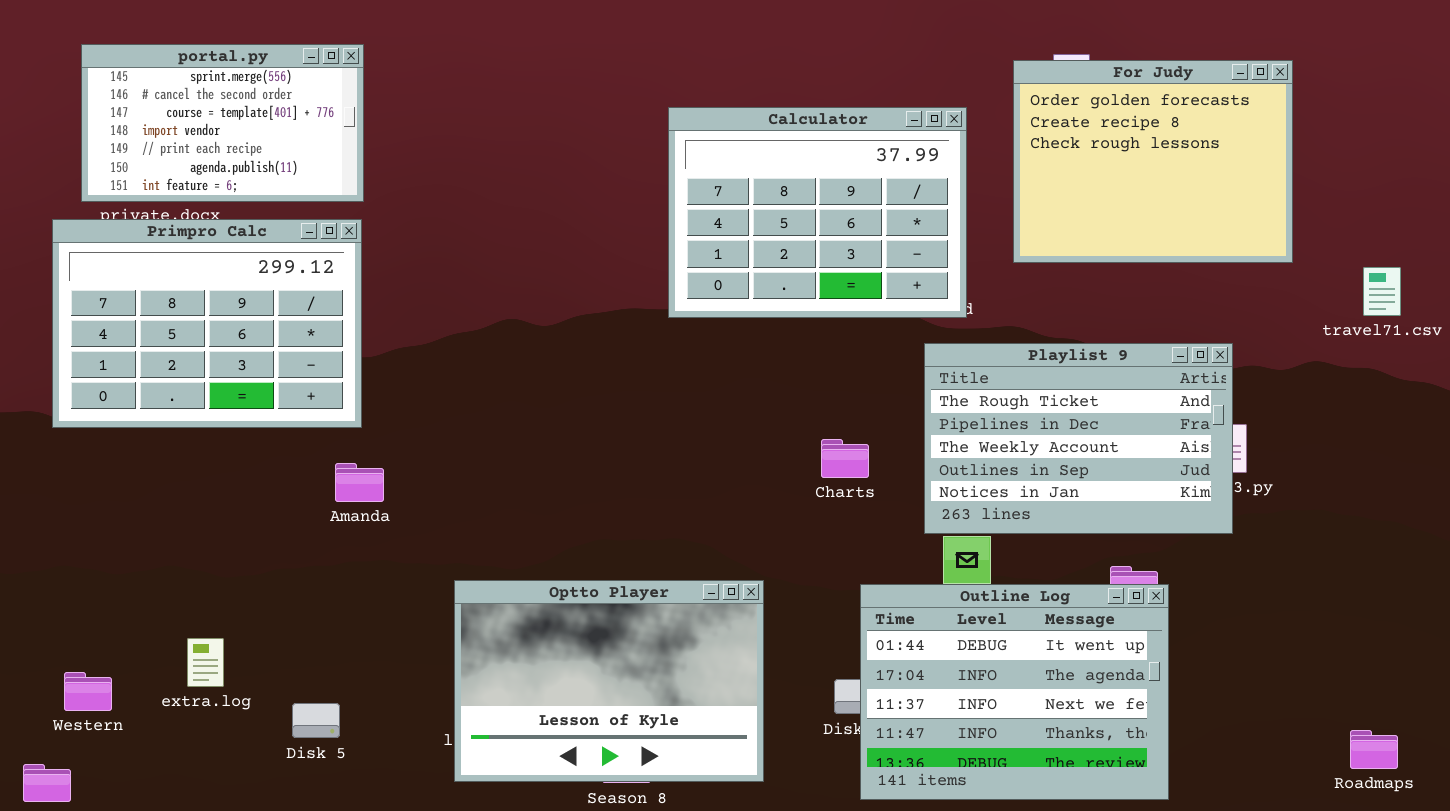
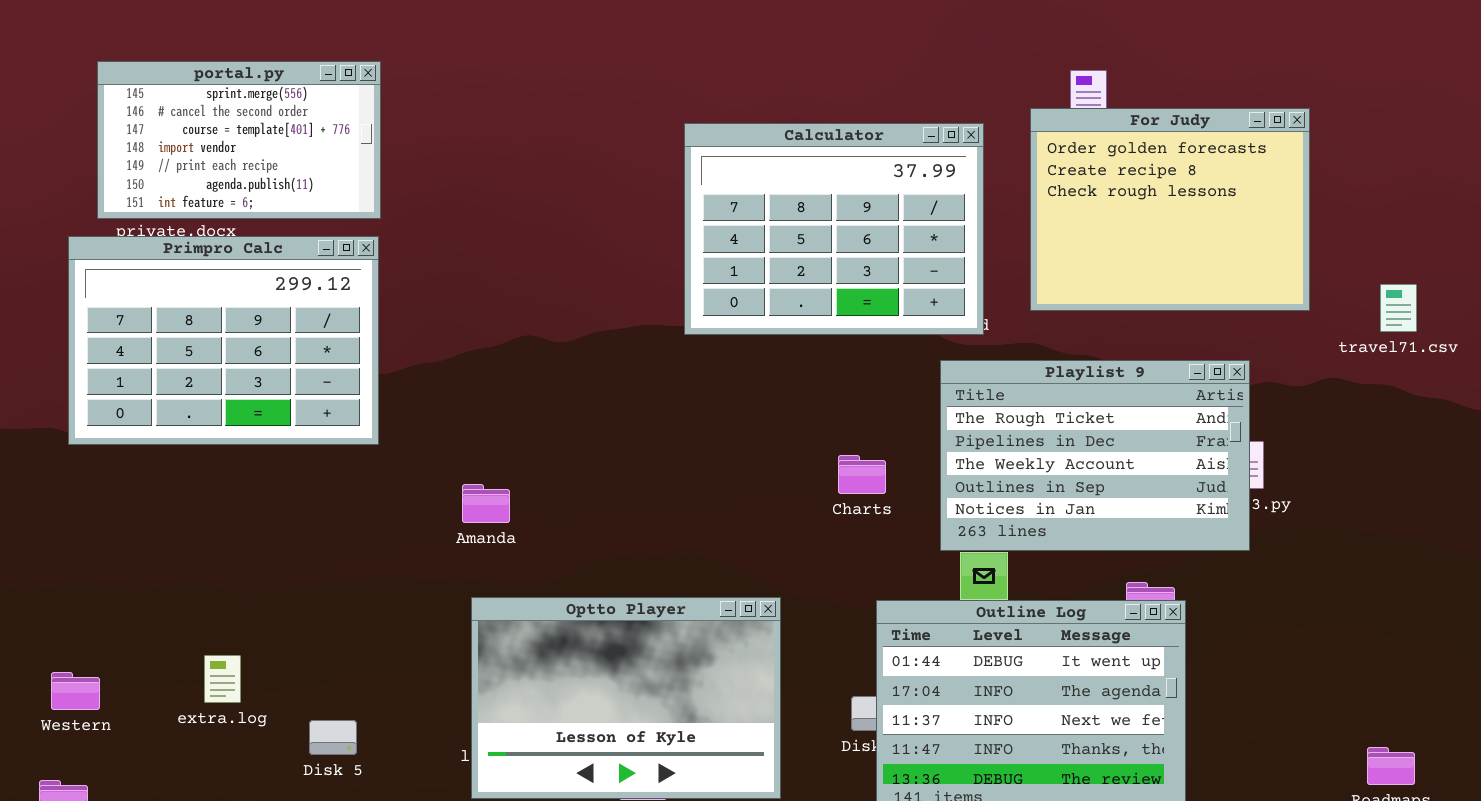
For Judy: [1013,60,1293,263] -> [1030,108,1310,311], moved
Amanda: [335,463,384,502] -> [462,484,510,523], moved
Western: [64,672,112,711] -> [51,672,100,710], moved

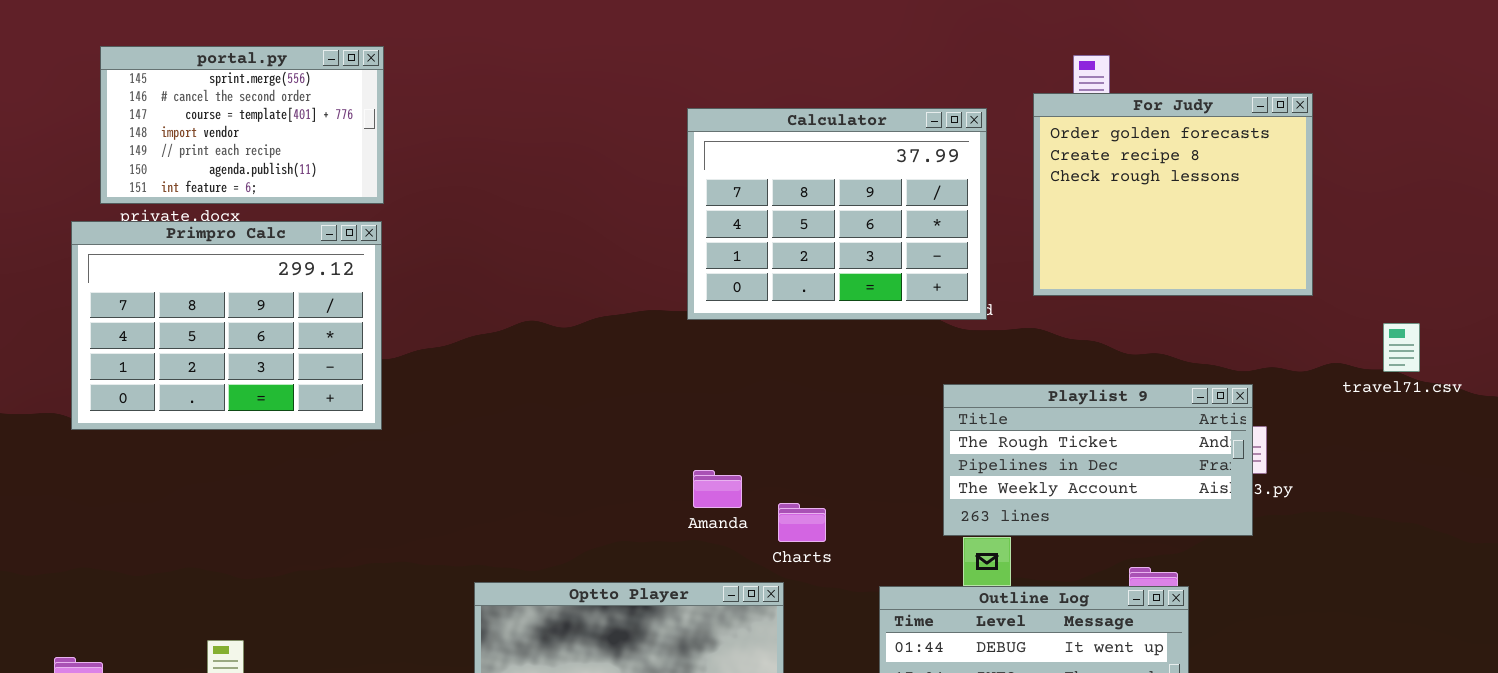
travel71.csv: [1380,284,1417,332] -> [1383,323,1420,372], moved
Playlist 9: [940,360,1250,551] -> [943,384,1253,536], resized
Charts: [838,455,886,494] -> [778,503,826,542], moved
Amanda: [462,484,510,523] -> [693,470,742,508], moved

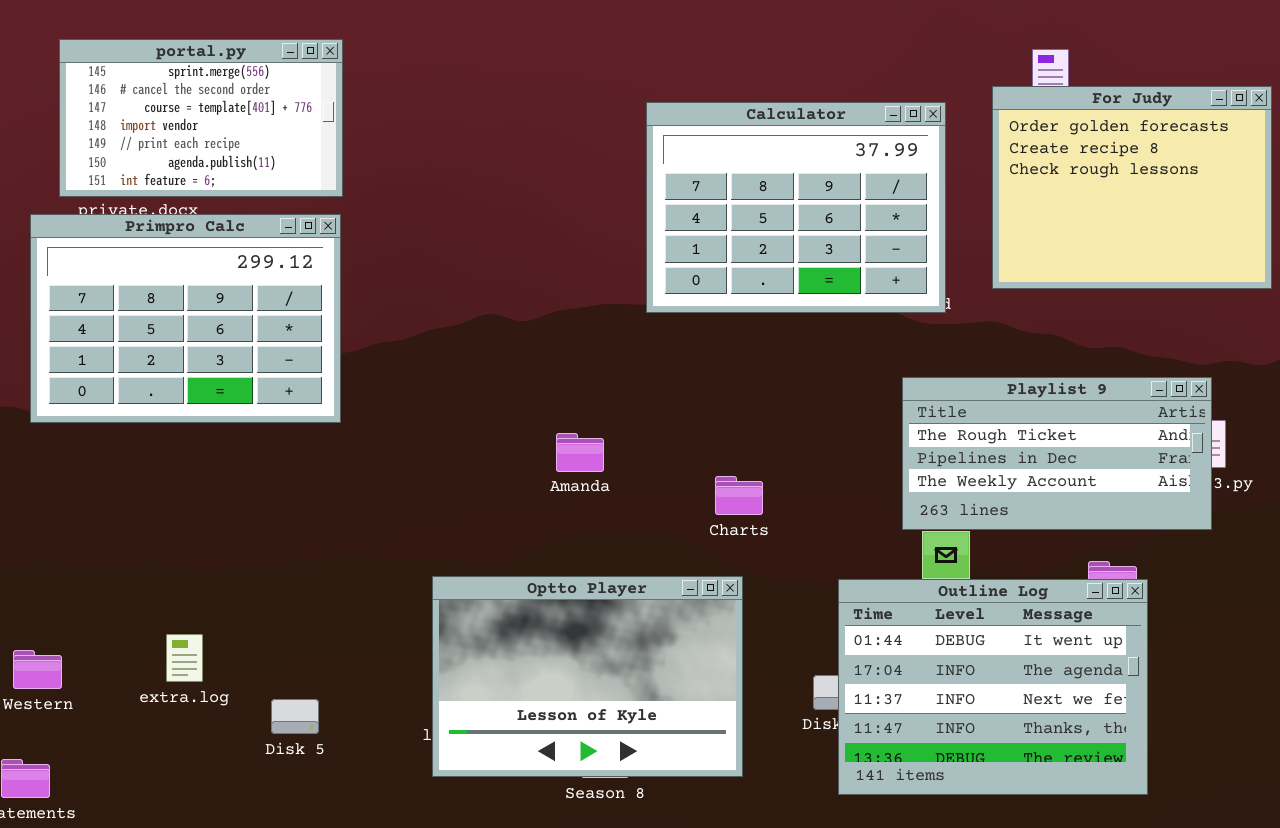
Amanda: [693,470,742,508] -> [556,433,604,472], moved
Charts: [778,503,826,542] -> [715,476,763,515], moved

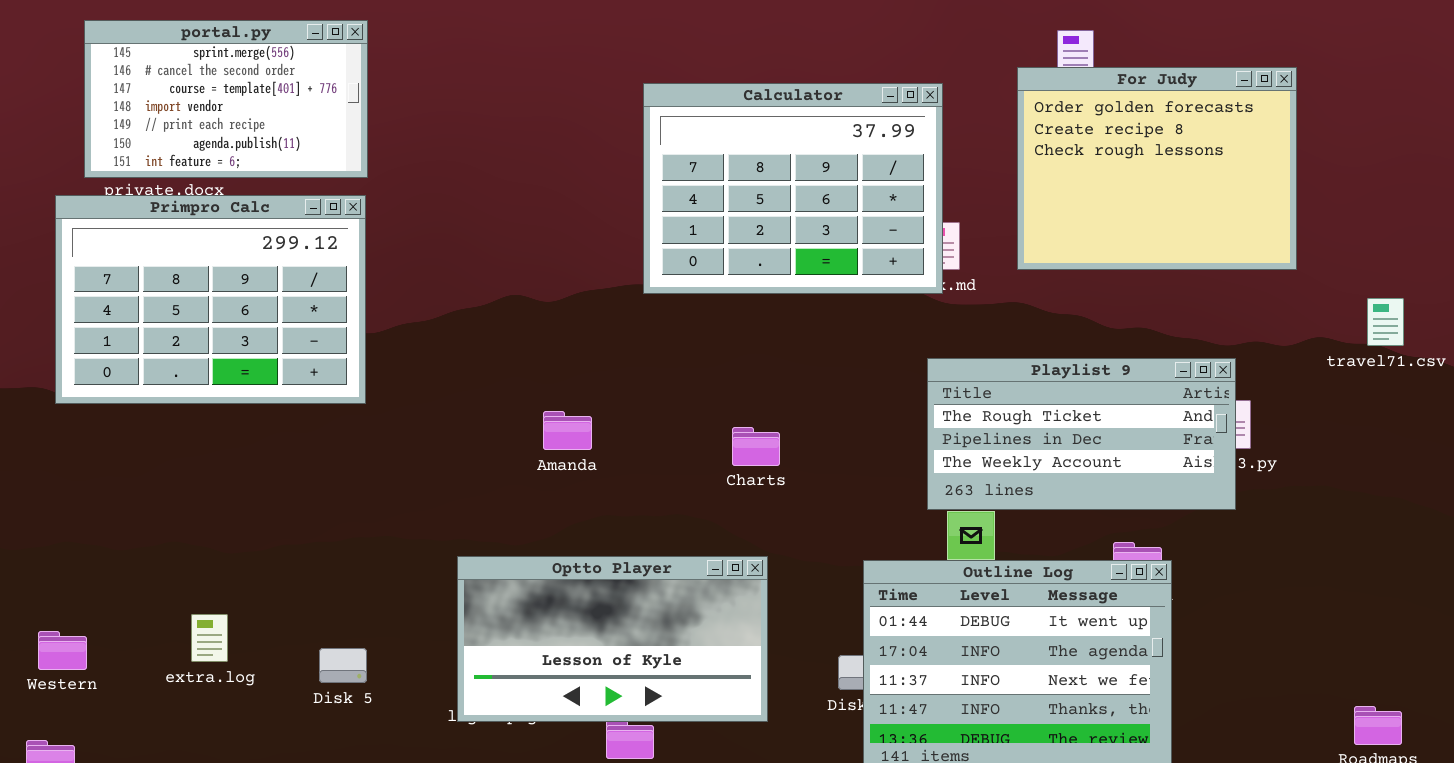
Calculator: [646,102,946,313] -> [643,83,943,294], moved
Amanda: [556,433,604,472] -> [543,411,592,450], moved
Charts: [715,476,763,515] -> [732,427,780,466], moved
Optto Player: [432,576,743,777] -> [457,556,768,722], resized
Disk 5: [271,699,319,734] -> [319,648,367,683], moved

